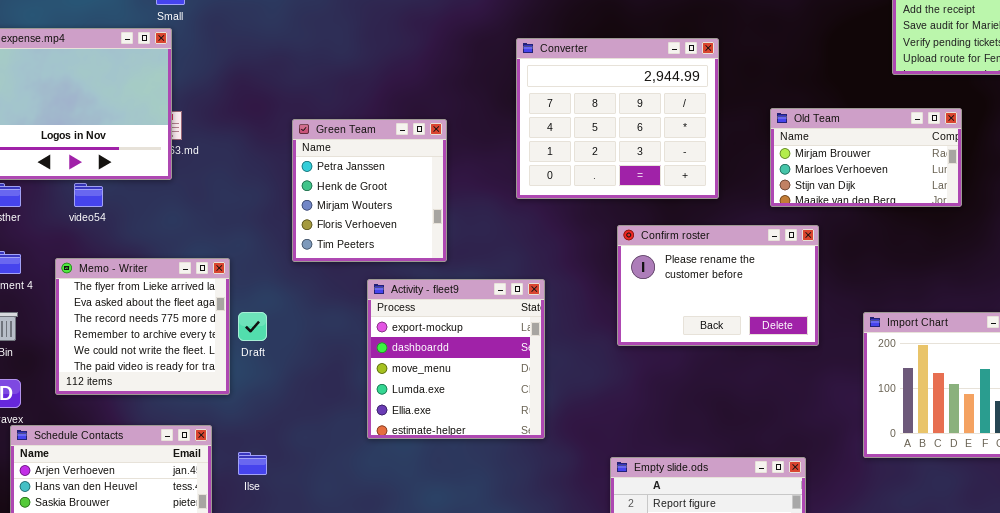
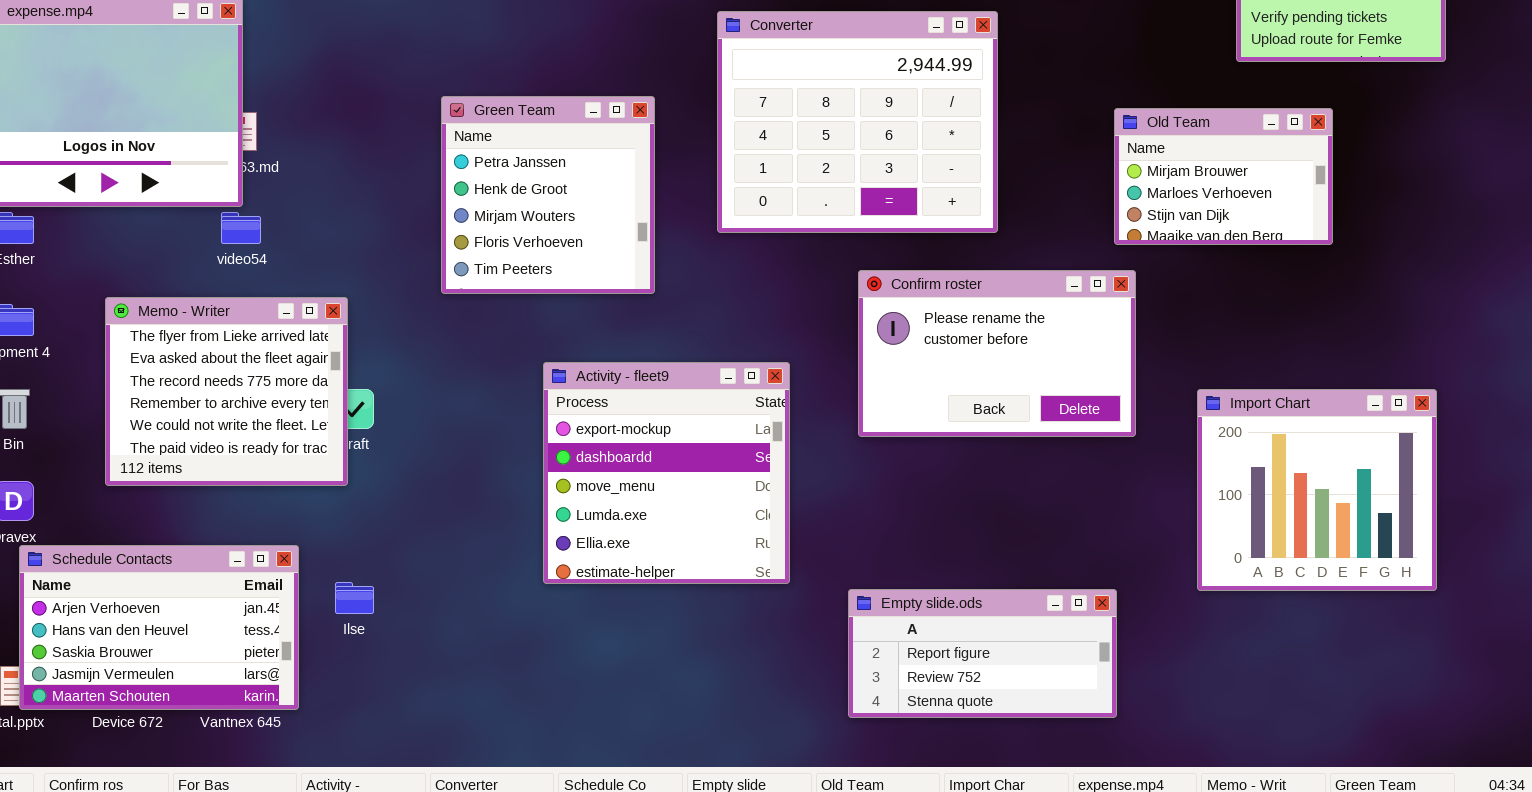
Old Team: [770,108,962,207] -> [1114,108,1333,245], resized
Green Team: [292,119,447,262] -> [441,96,655,294], moved
video54: [74,183,103,207] -> [221,212,261,244], moved
Memo - Writer: [55,258,230,395] -> [105,297,348,486], moved
Activity - fleet9: [367,279,545,439] -> [543,362,790,584], moved

